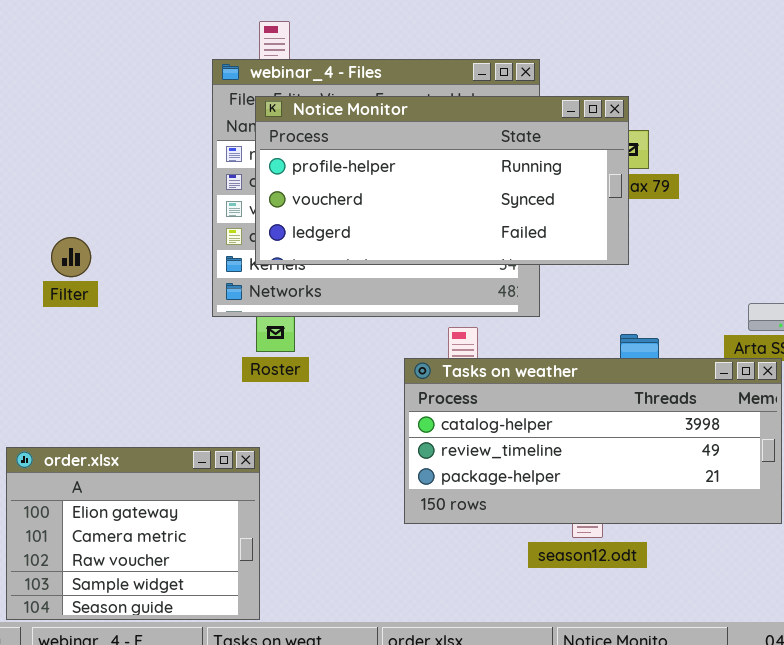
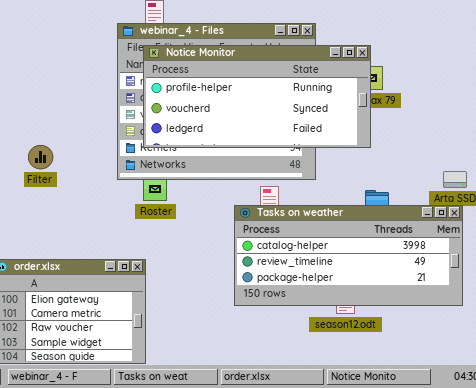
Filter: [51,237,91,277] -> [28,145,53,169], moved

